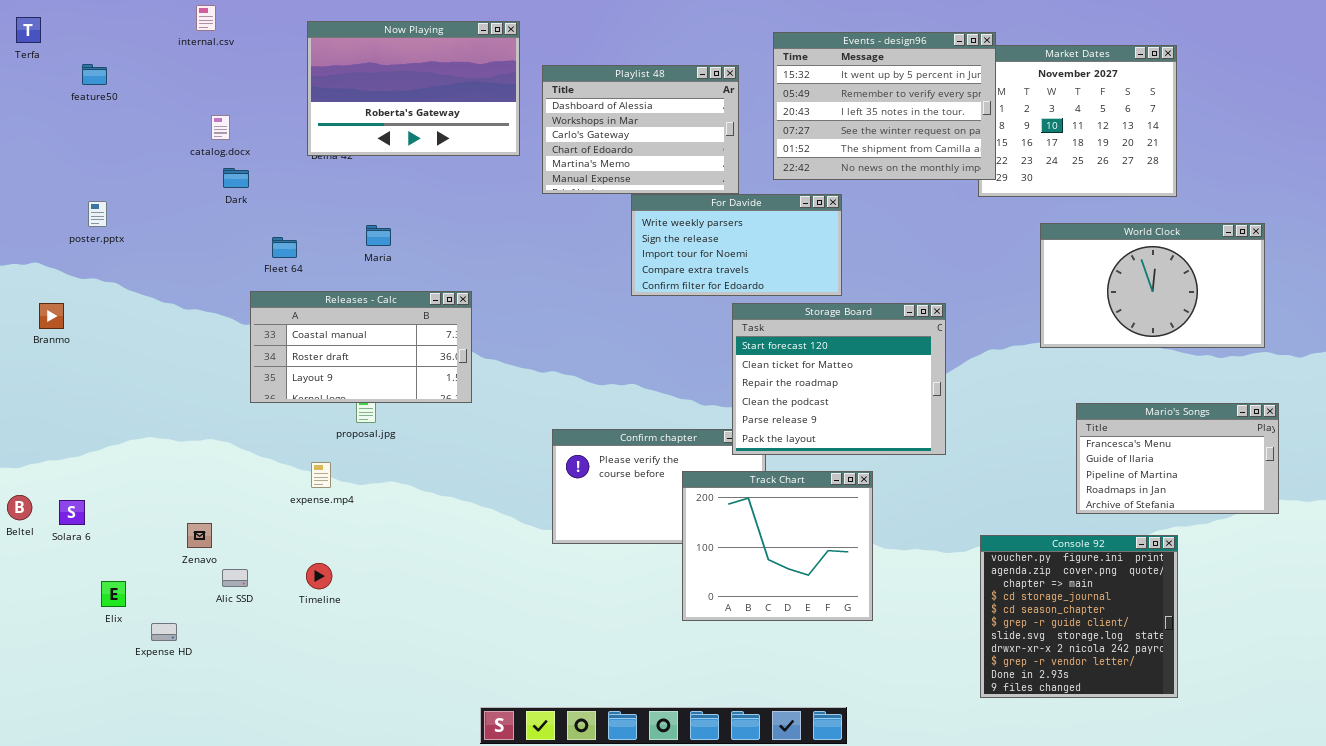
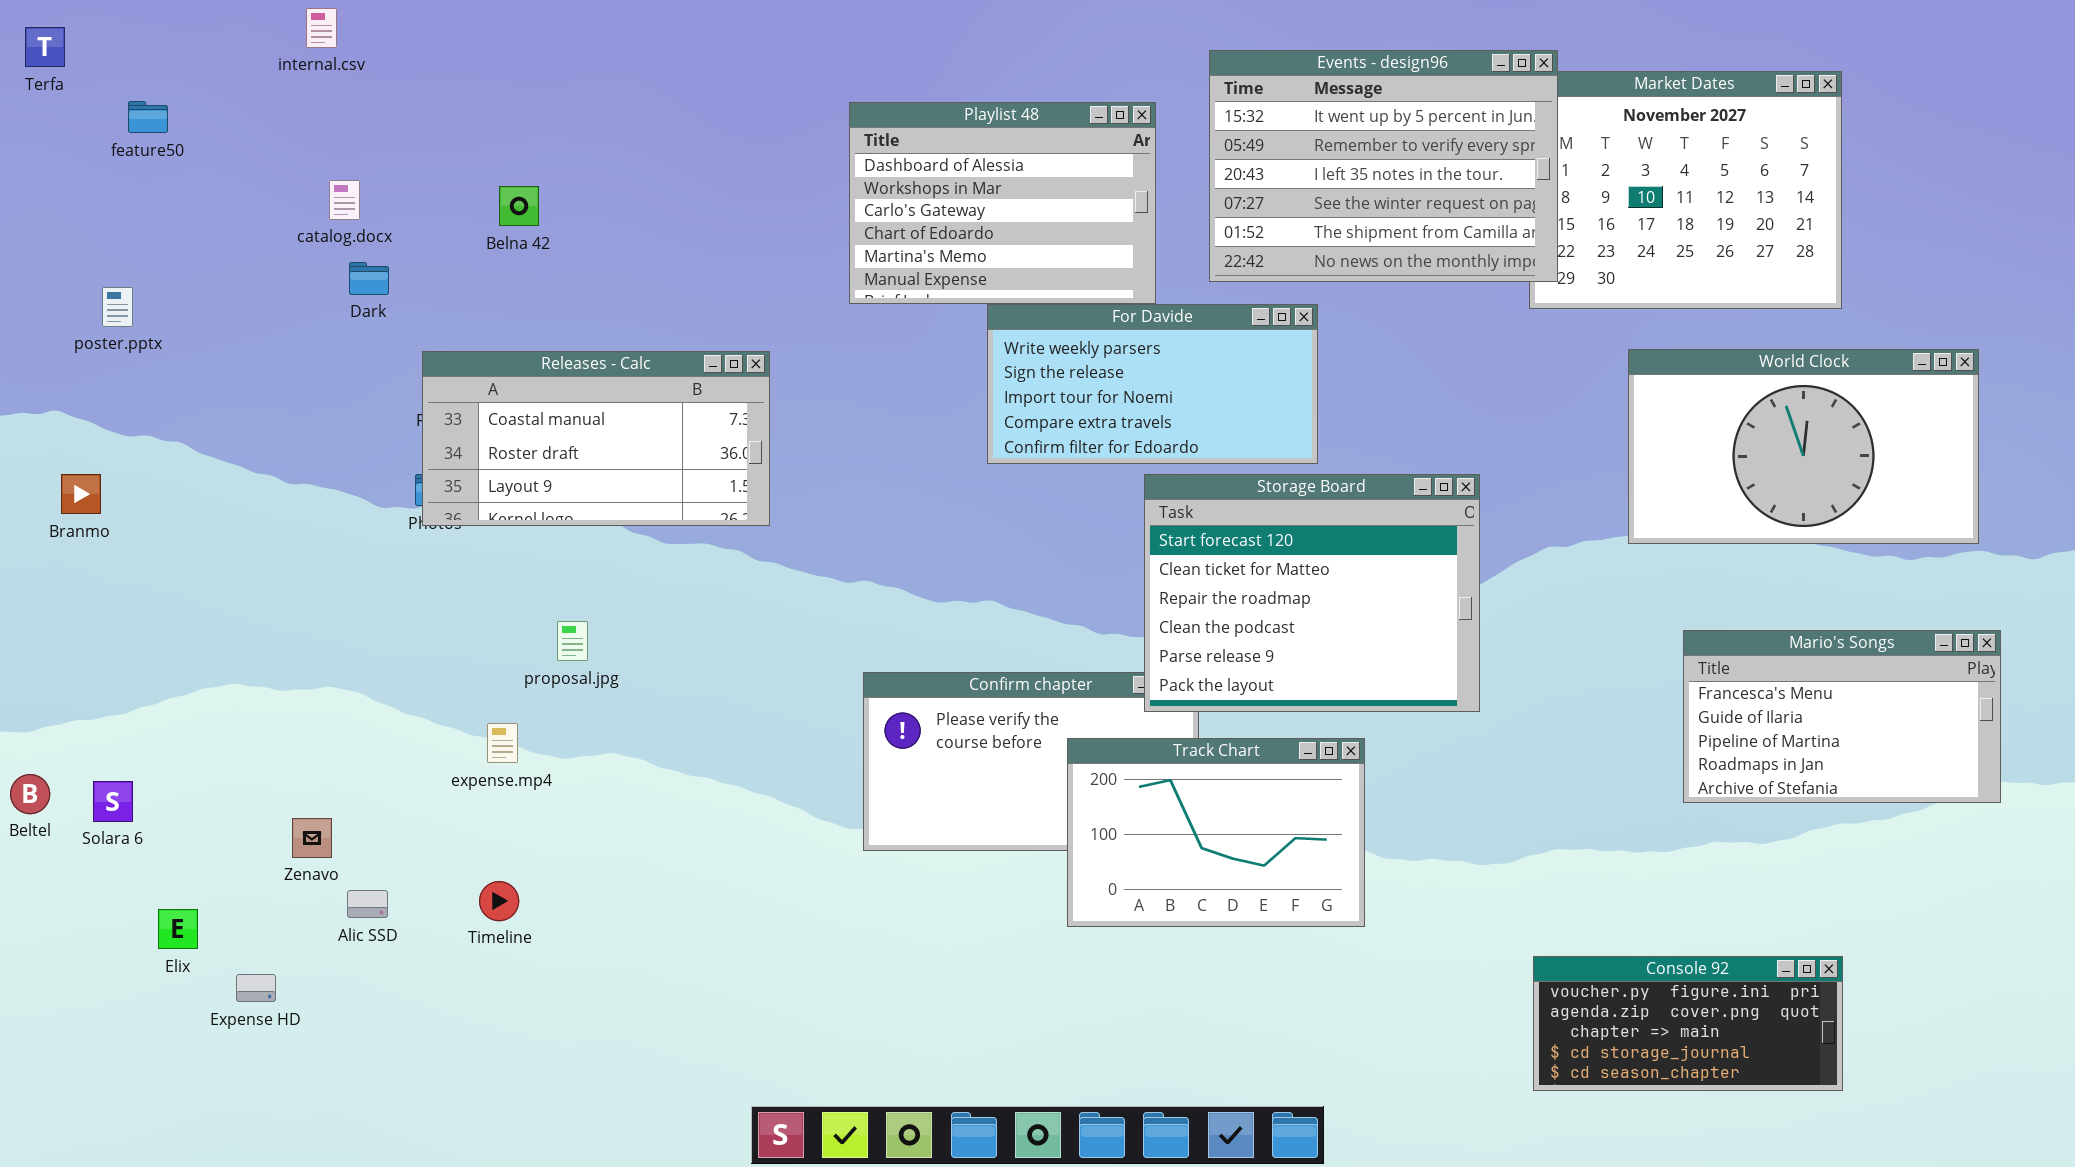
Now Playing: [307,21,520,156] -> none, closed
poster.pptx: [88,201,107,227] -> [102,287,133,327], moved
Releases - Calc: [250,291,472,403] -> [422,351,770,526], moved
Track Chart: [682,471,873,621] -> [1067,738,1365,927], resized
Console 92: [980,535,1178,698] -> [1533,956,1843,1091], resized

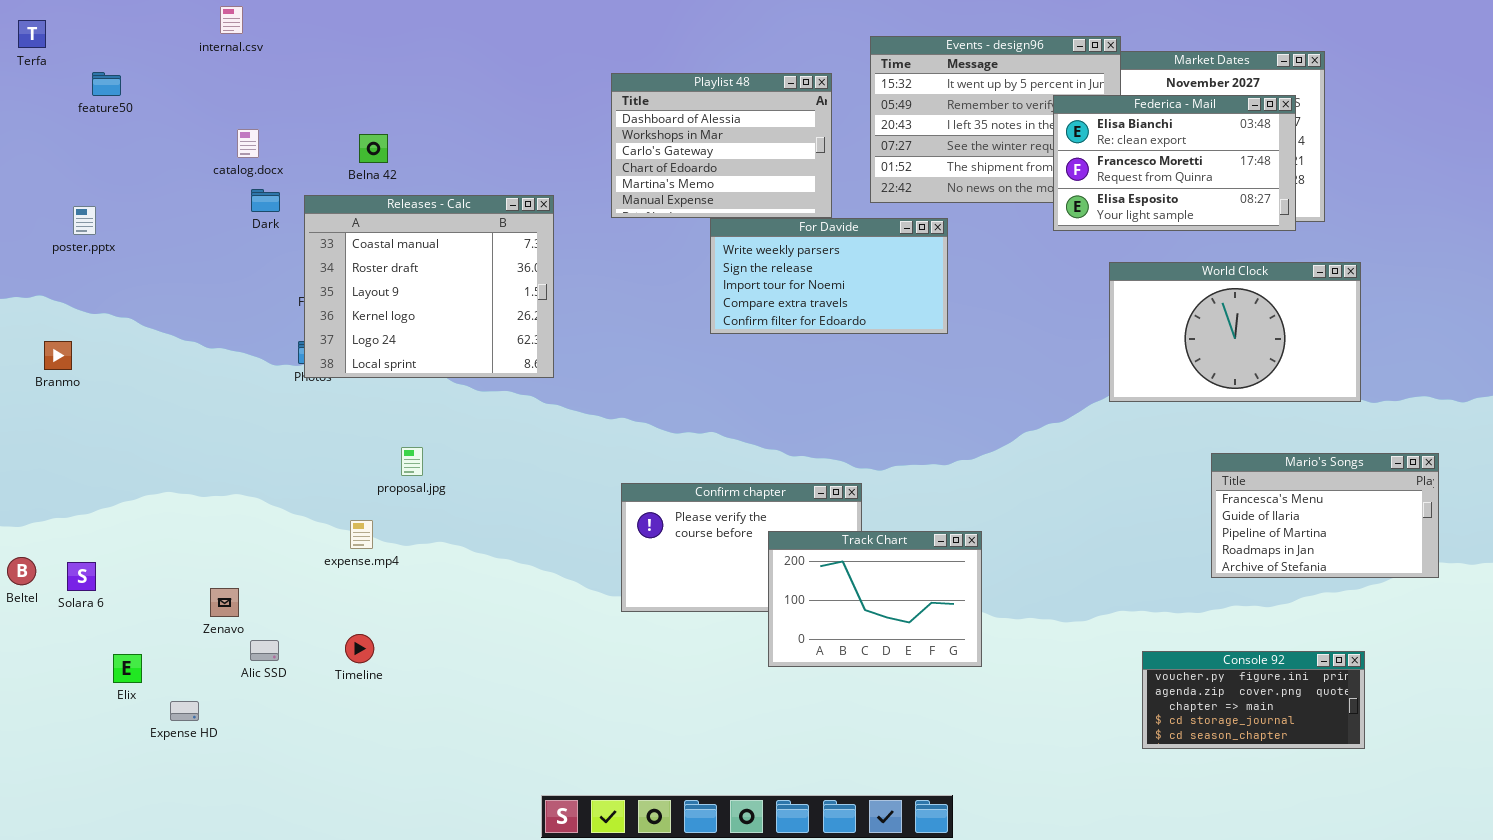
Federica - Mail: none -> [1053,95,1296,231], opened
World Clock: [1628,349,1979,544] -> [1109,262,1361,402], moved
Releases - Calc: [422,351,770,526] -> [304,195,554,378], resized
Storage Board: [1144,474,1480,712] -> none, closed
Console 92: [1533,956,1843,1091] -> [1142,651,1365,749], moved

